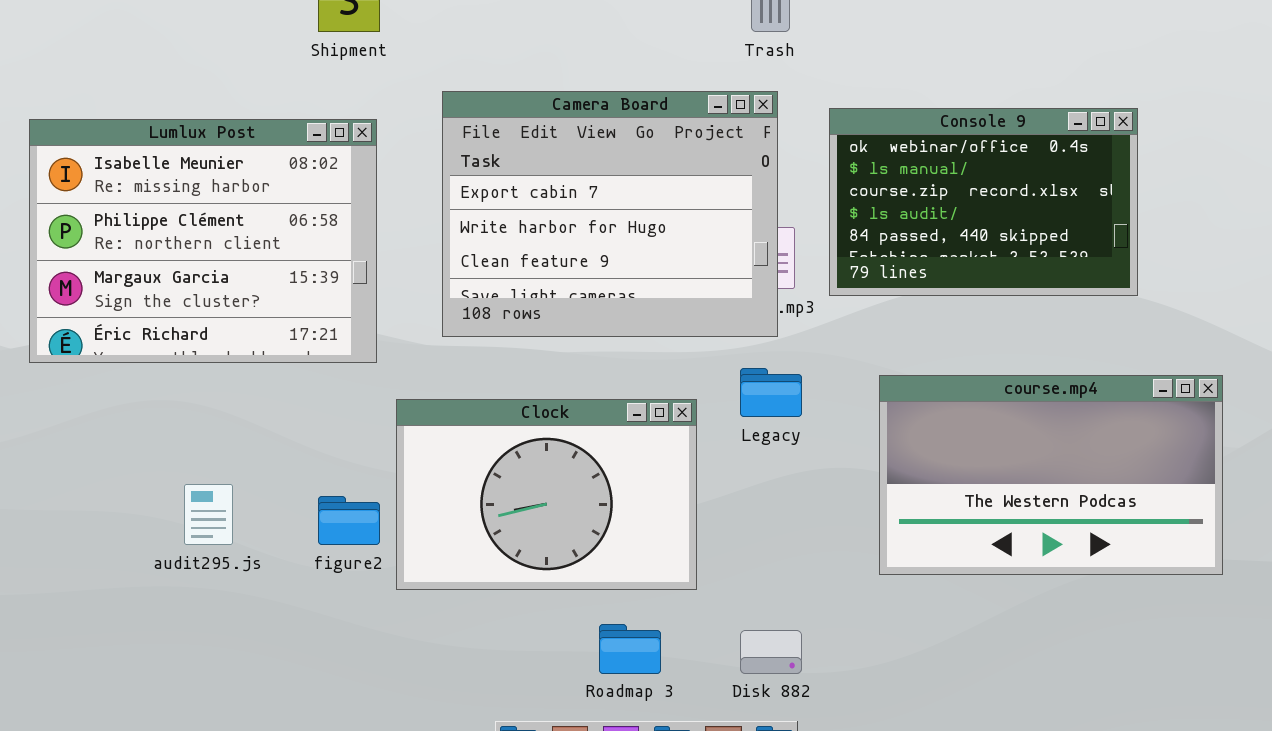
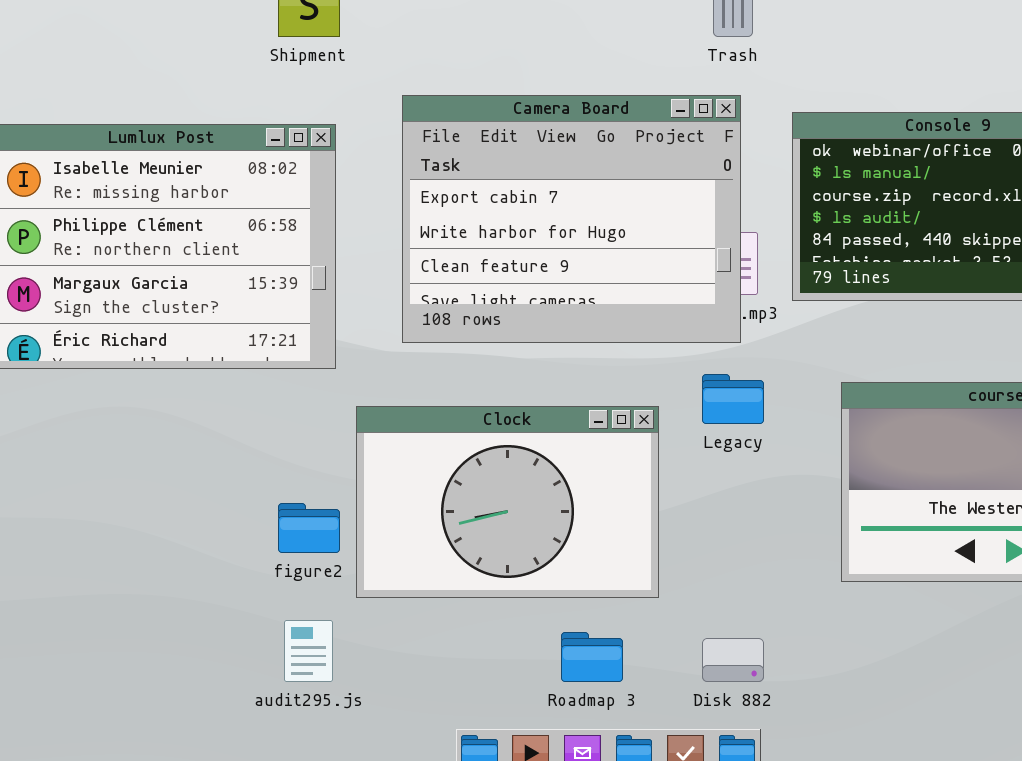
audit295.js: [184,484,233,545] -> [284,620,333,682], moved

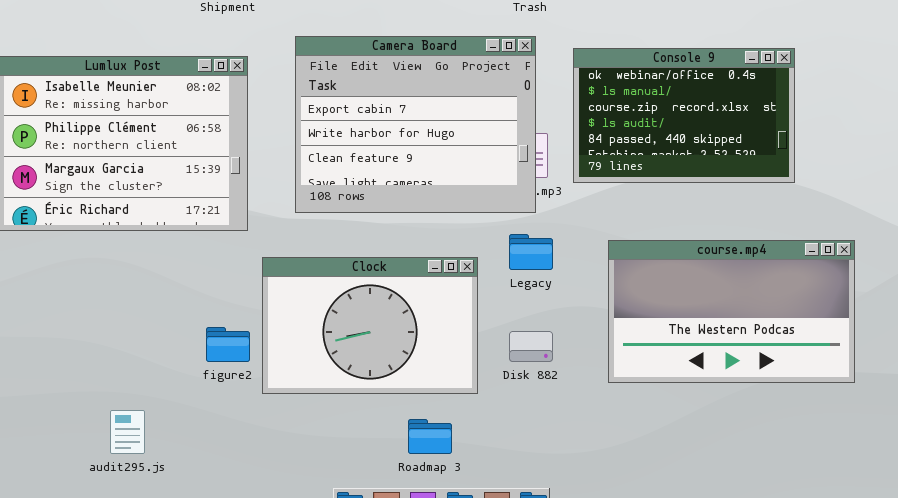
audit295.js: [284,620,333,682] -> [110,410,145,454], moved
Disk 882: [702,638,764,682] -> [509,331,553,362], moved

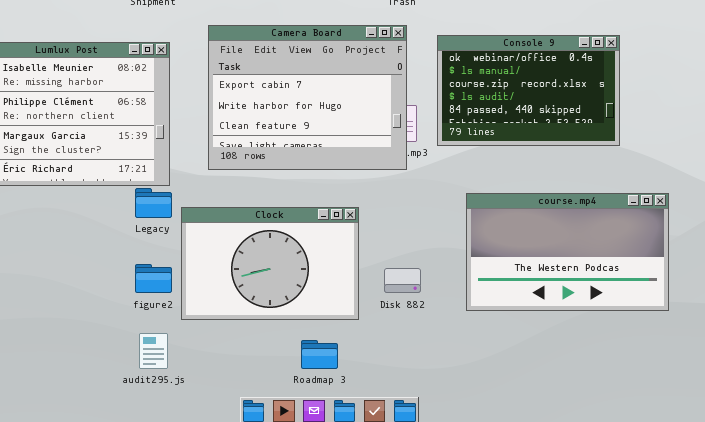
Legacy: [509,234,553,270] -> [135,188,172,218], moved
audit295.js: [110,410,145,454] -> [139,333,168,369], moved

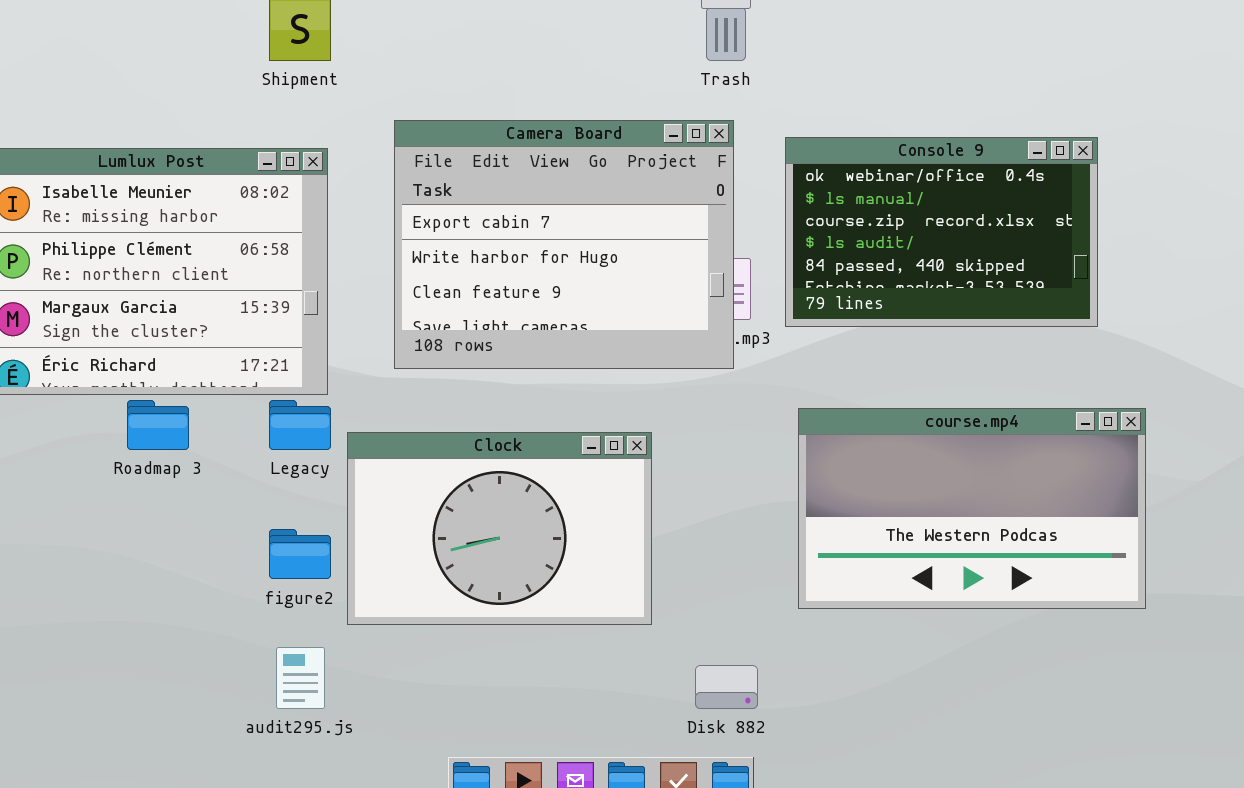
course.mp4: [466,193,669,311] -> [798,408,1146,609], moved
Disk 882: [384,268,421,293] -> [695,665,758,709], moved
Roadmap 3: [301,340,338,369] -> [127,400,189,450], moved

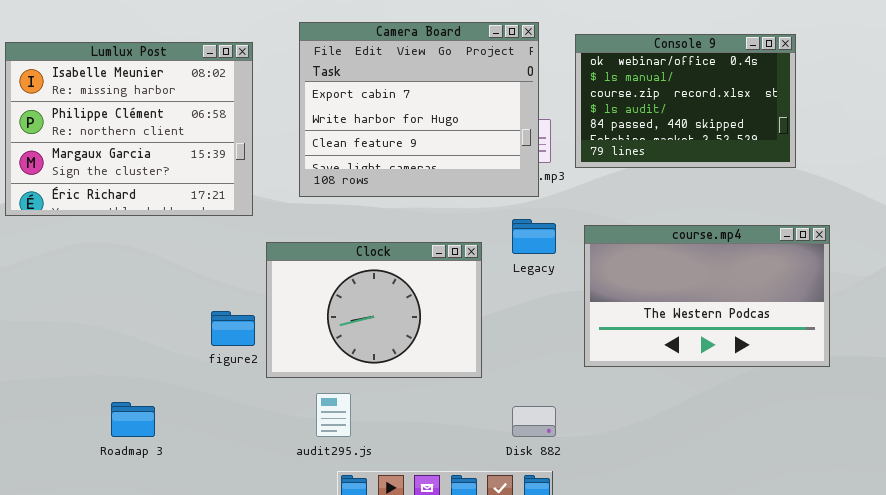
Roadmap 3: [127,400,189,450] -> [111,402,155,437], moved
Legacy: [269,400,331,450] -> [512,219,556,254], moved
audit295.js: [276,647,325,709] -> [316,393,351,437], moved

